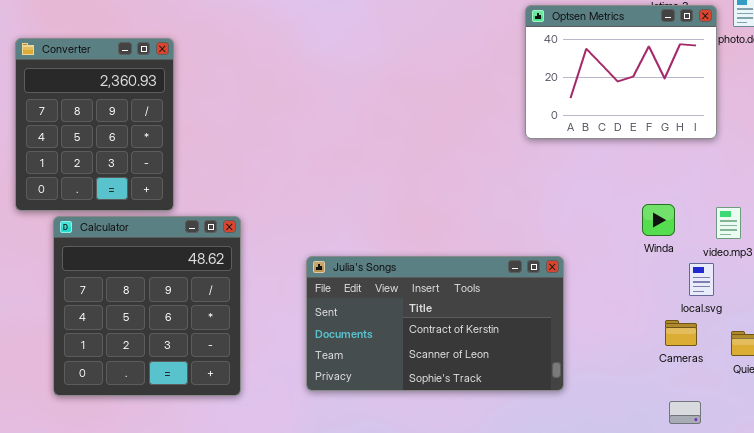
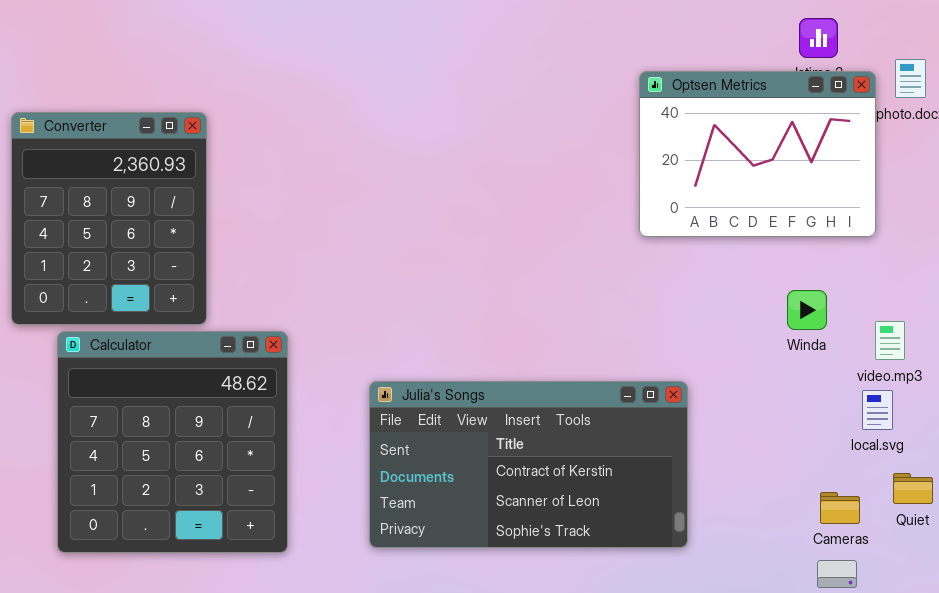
Winda: [642,204,675,236] -> [787,290,827,330], moved
local.svg: [689,263,714,296] -> [862,390,893,430], moved
Cameras: [665,320,697,346] -> [820,492,860,524], moved

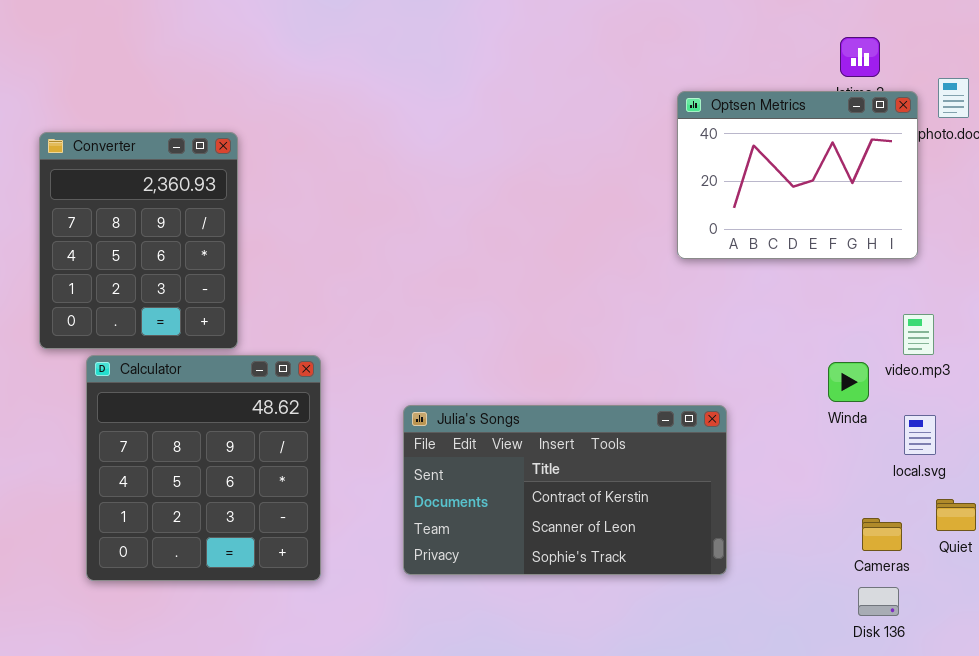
Winda: [787,290,827,330] -> [828,362,869,402], moved
video.mp3: [875,321,905,360] -> [903,314,934,355], moved

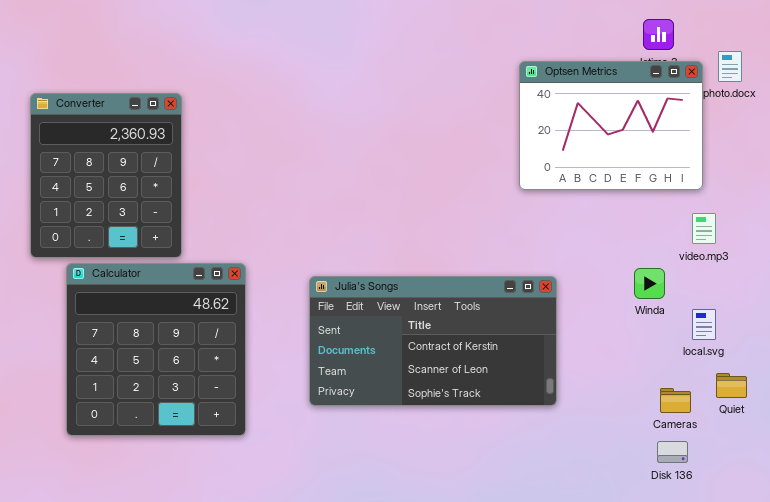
video.mp3: [903,314,934,355] -> [692,213,716,244], moved
Julia's Songs: [403,405,727,575] -> [309,276,557,406], moved

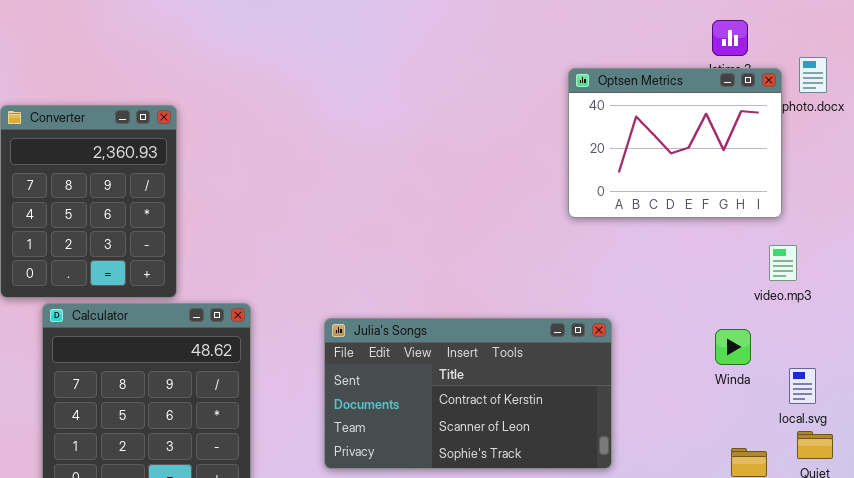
Winda: [634,268,665,299] -> [715,329,751,365], moved
local.svg: [692,309,716,340] -> [789,368,816,404], moved

